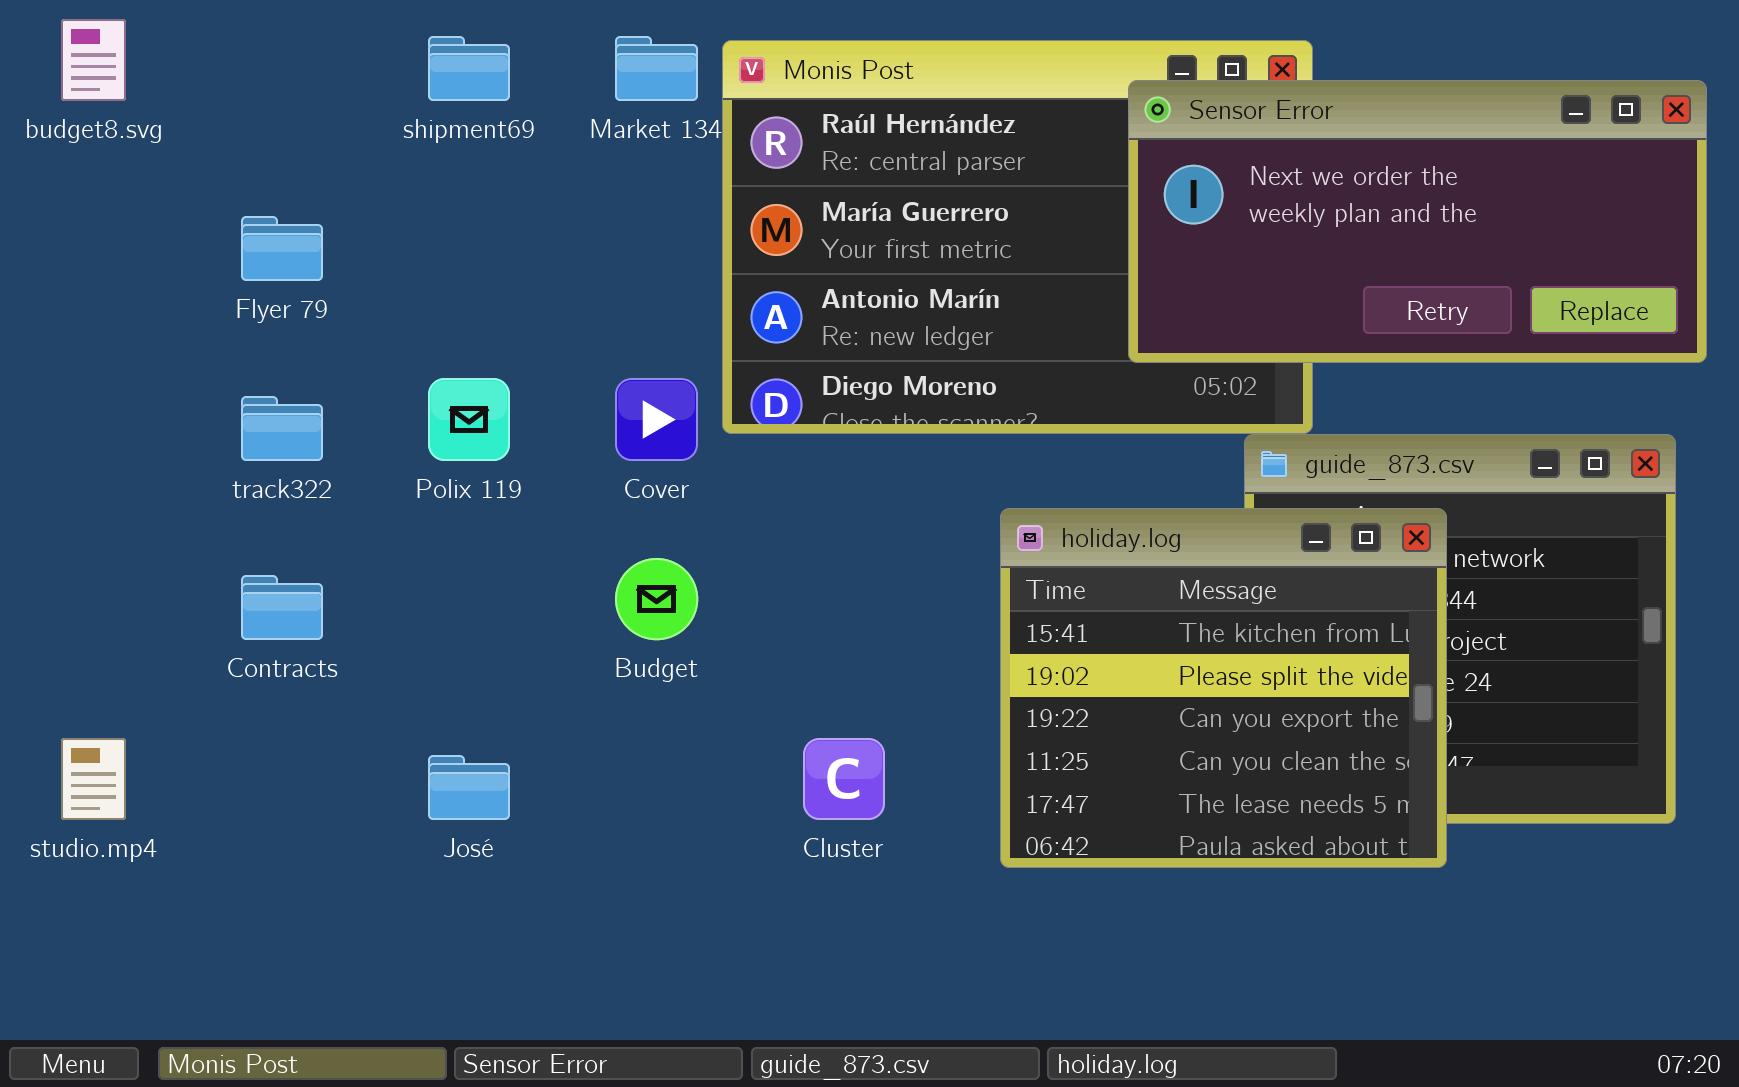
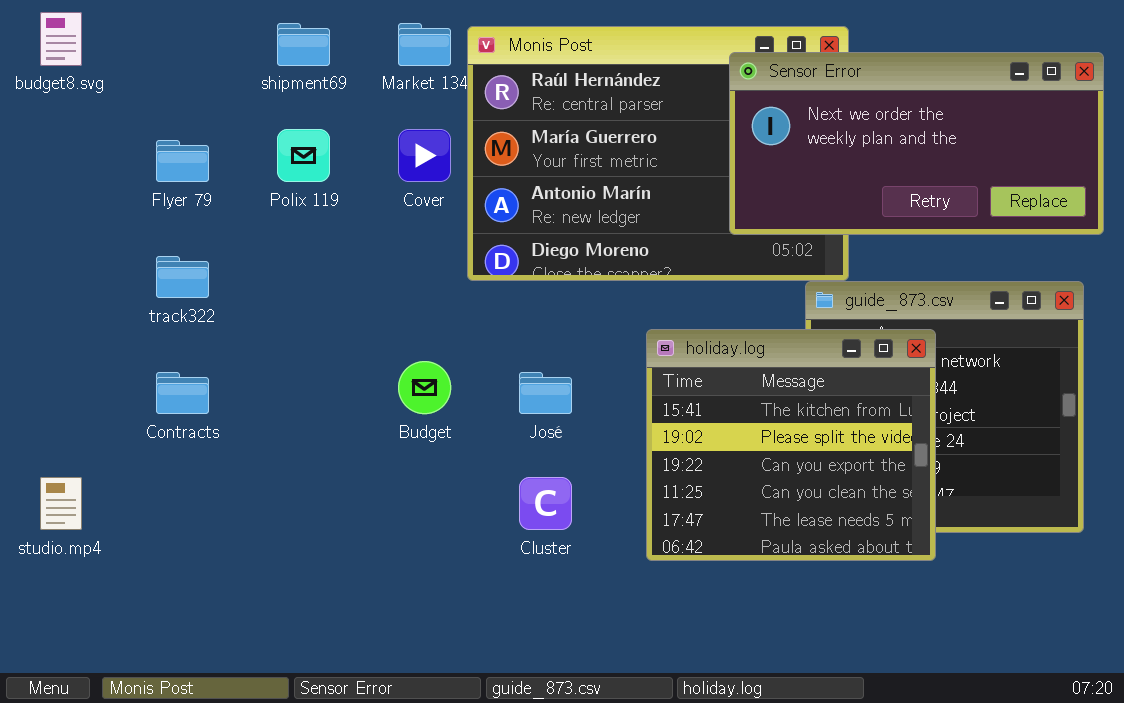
Polix 119: [428,378,510,461] -> [277,129,330,182], moved
Cover: [615,378,698,461] -> [398,129,451,182], moved
José: [428,755,510,820] -> [519,372,572,414], moved

